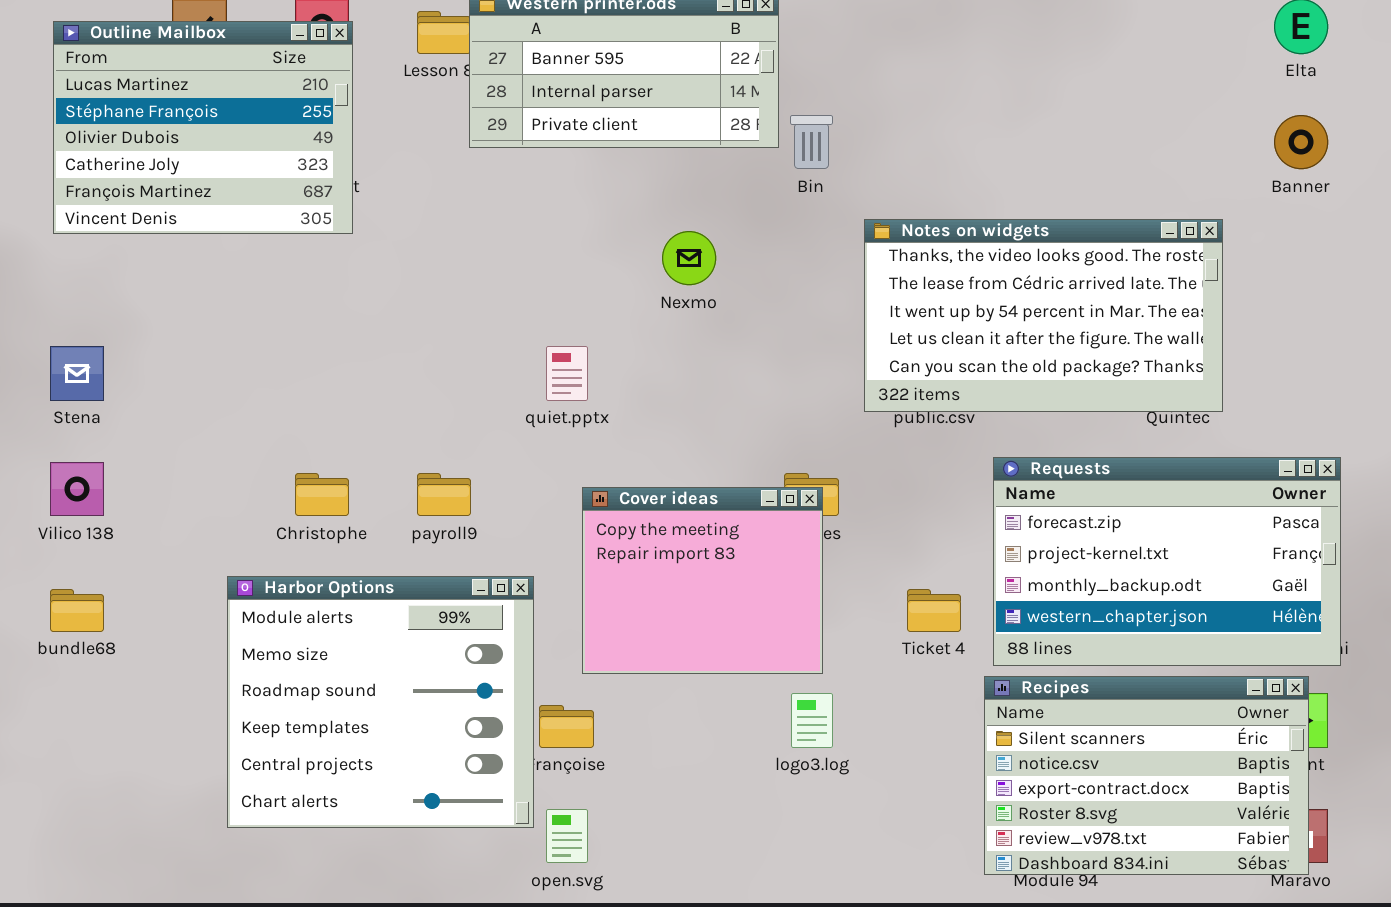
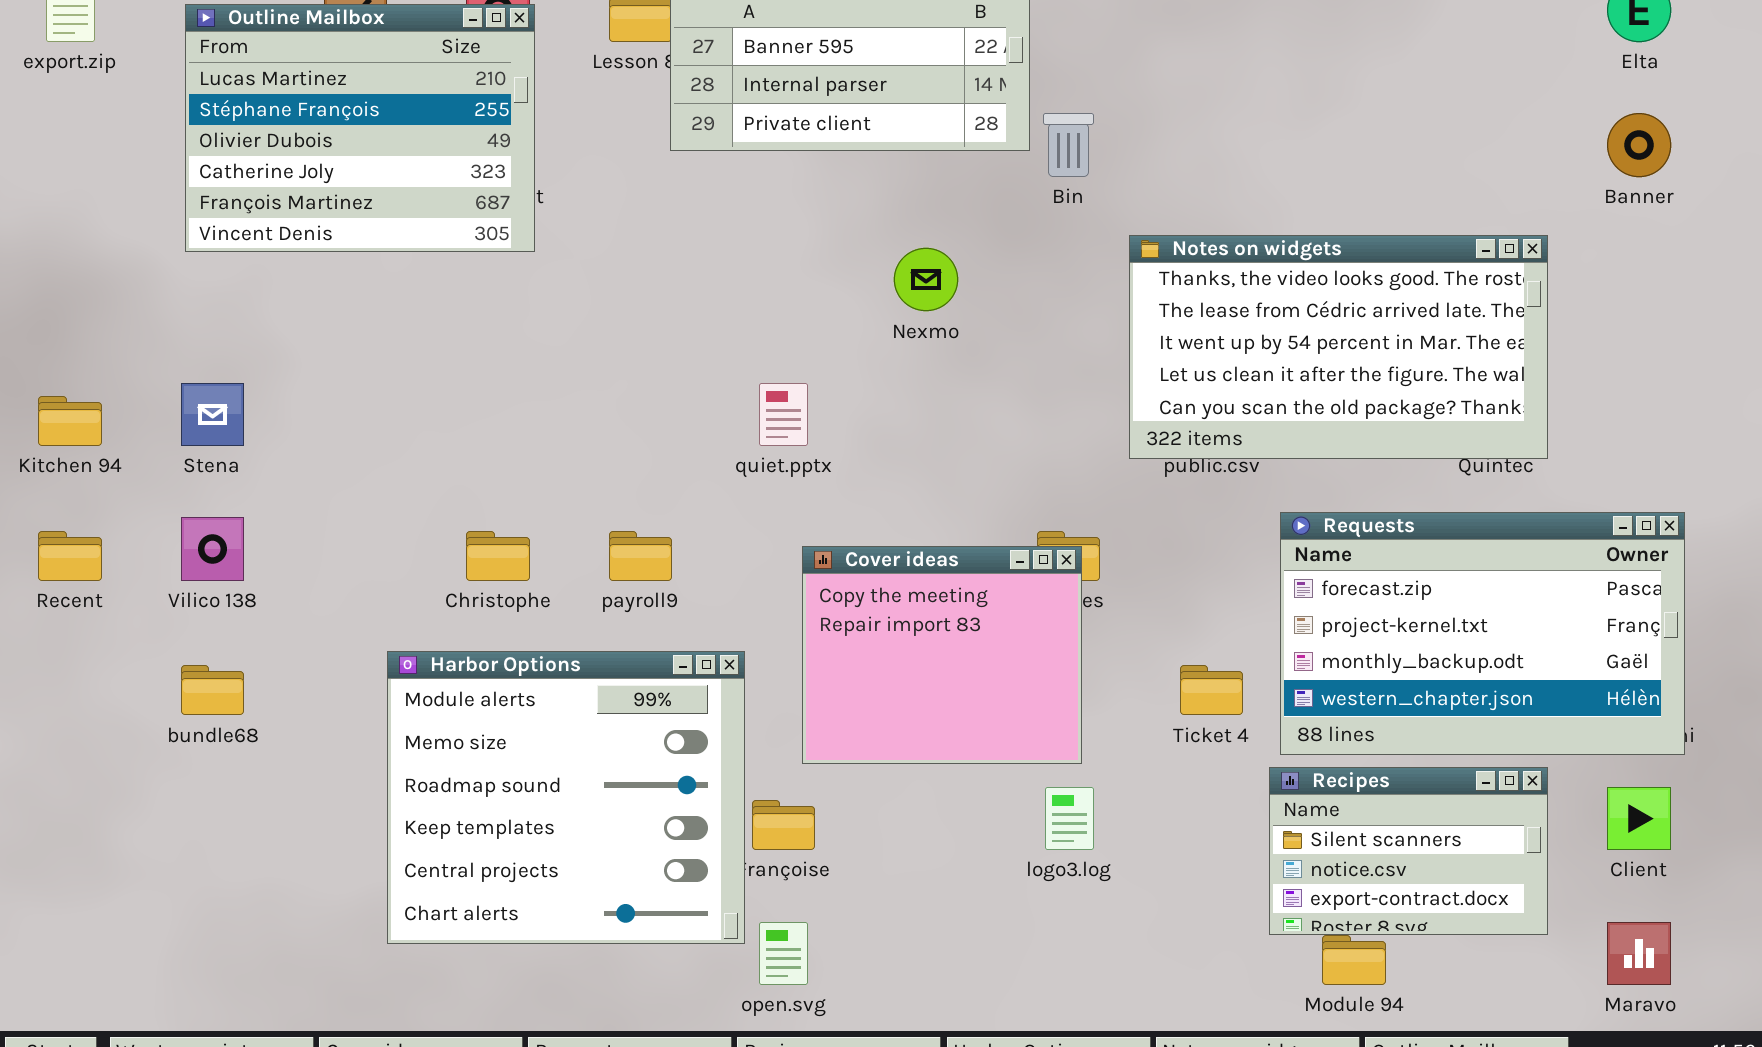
Recipes: [984,676,1309,875] -> [1269,767,1548,935], resized

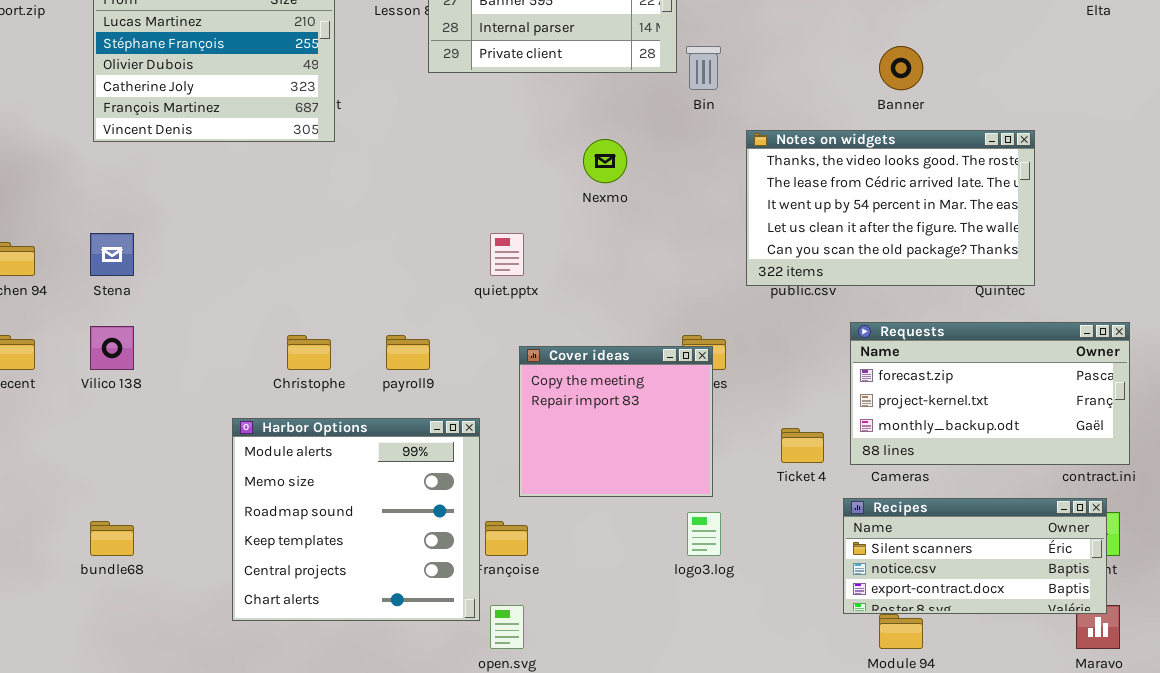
Banner: [1607,113,1671,177] -> [879,46,923,90], moved
Requests: [1280,512,1685,755] -> [850,322,1130,465], resized
bundle68: [181,665,244,715] -> [90,521,134,556], moved
Recipes: [1269,767,1548,935] -> [843,498,1107,614], resized

